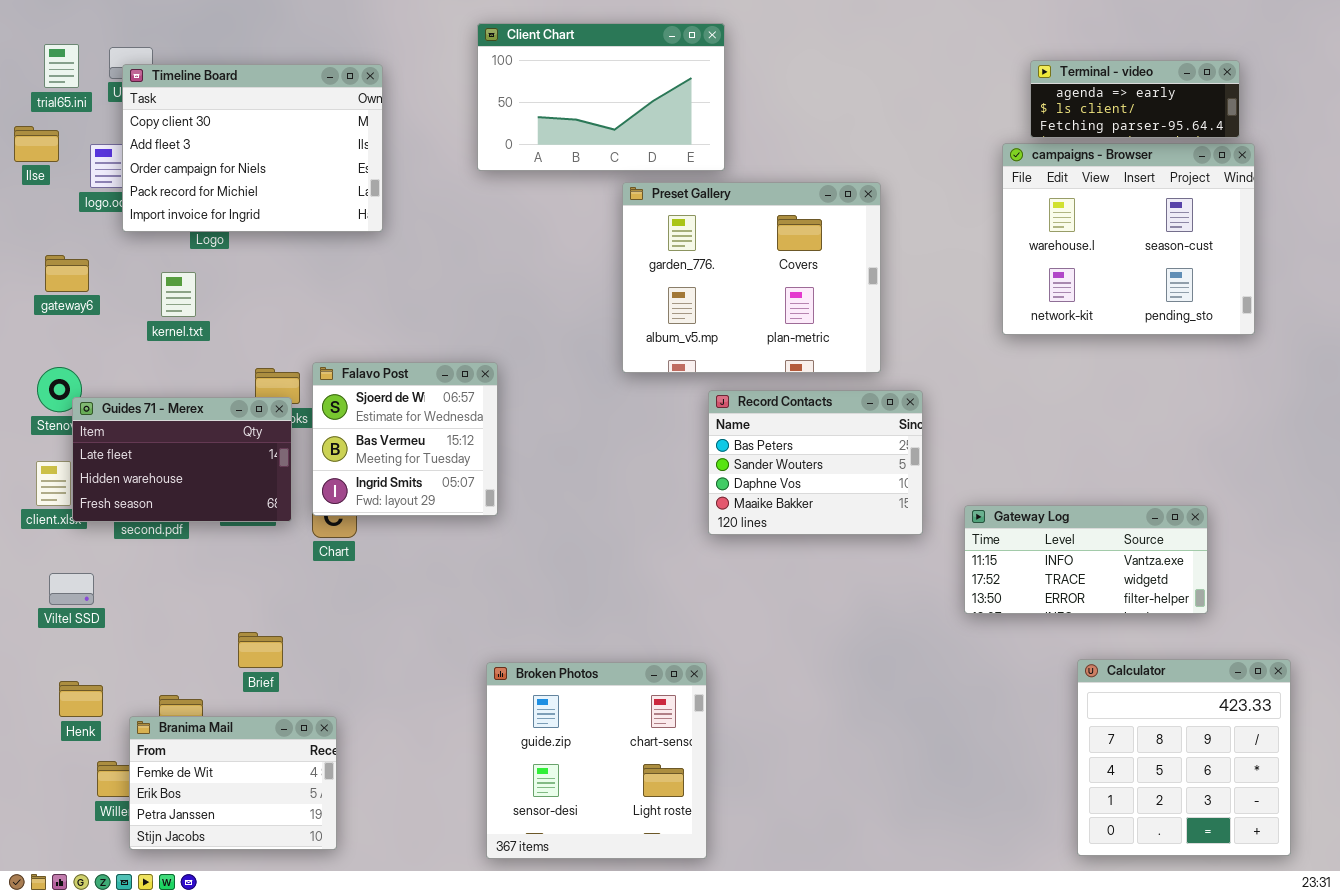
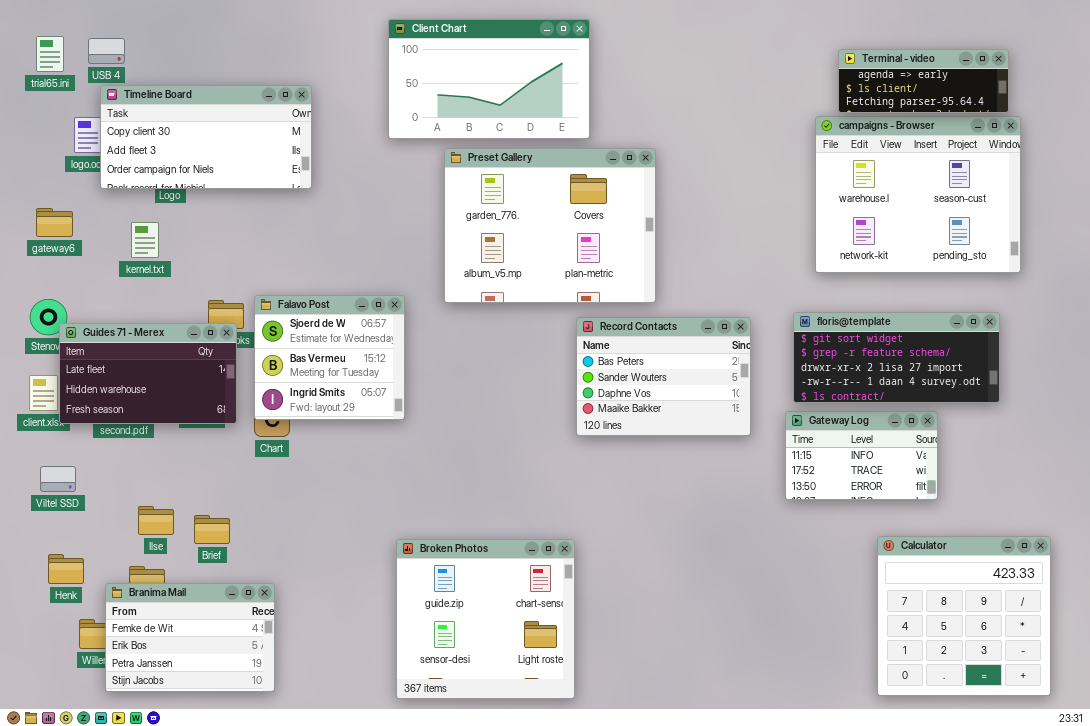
Timeline Board: [122,64,383,232] -> [100,85,312,189], resized
Ilse: [14,126,59,162] -> [138,506,174,535], moved
Preset Gallery: [622,182,881,373] -> [444,148,656,303], moved
floris@template: none -> [793,312,1000,403], opened
Gateway Log: [964,505,1208,614] -> [785,411,938,500], resized

